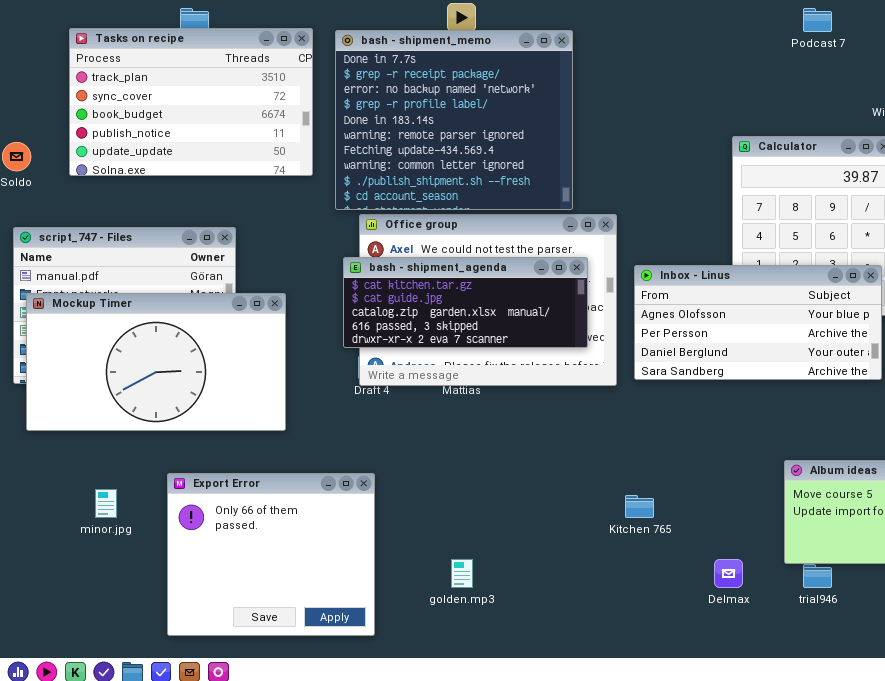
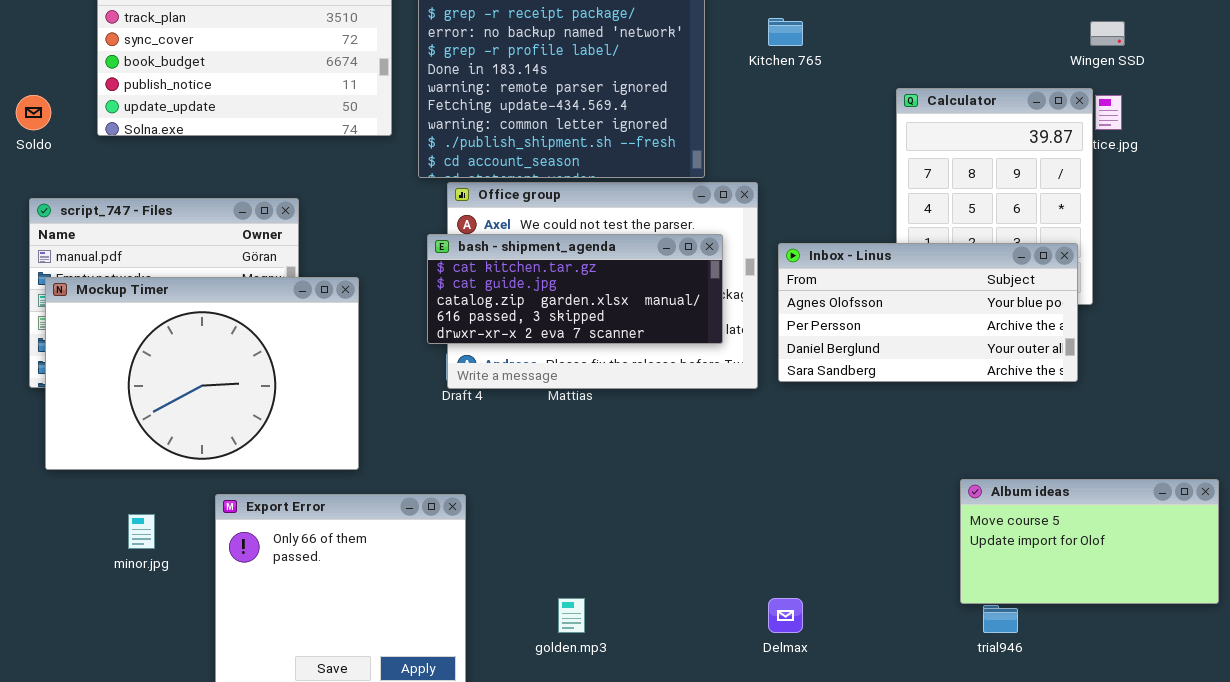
Mockup Timer: [26,293,286,431] -> [45,277,359,470], resized
Kitchen 765: [625,495,654,518] -> [768,18,803,46], moved
Delmax: [714,559,743,588] -> [768,598,803,633], moved

